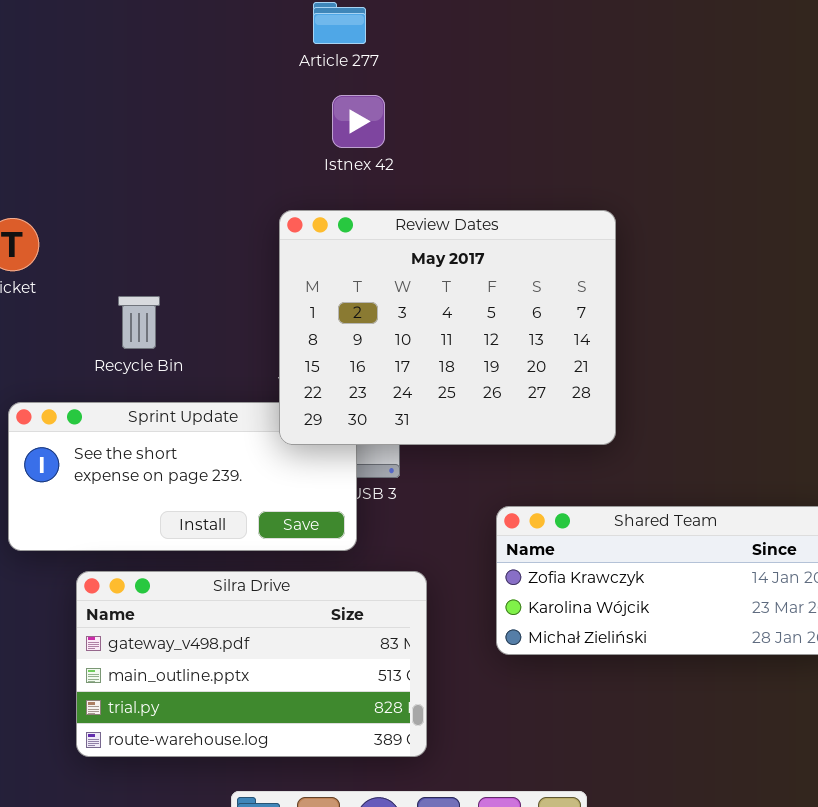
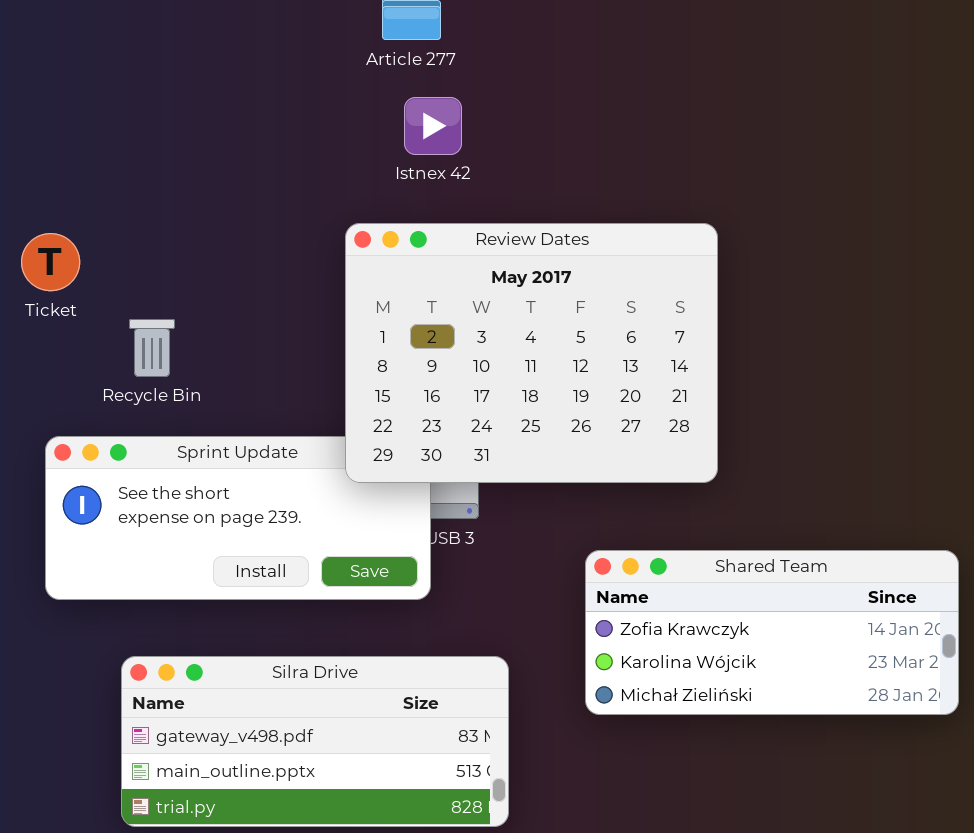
Recycle Bin: [118,296,160,349] -> [129,319,175,377], moved
Silra Drive: [76,571,427,757] -> [121,656,509,827], resized

